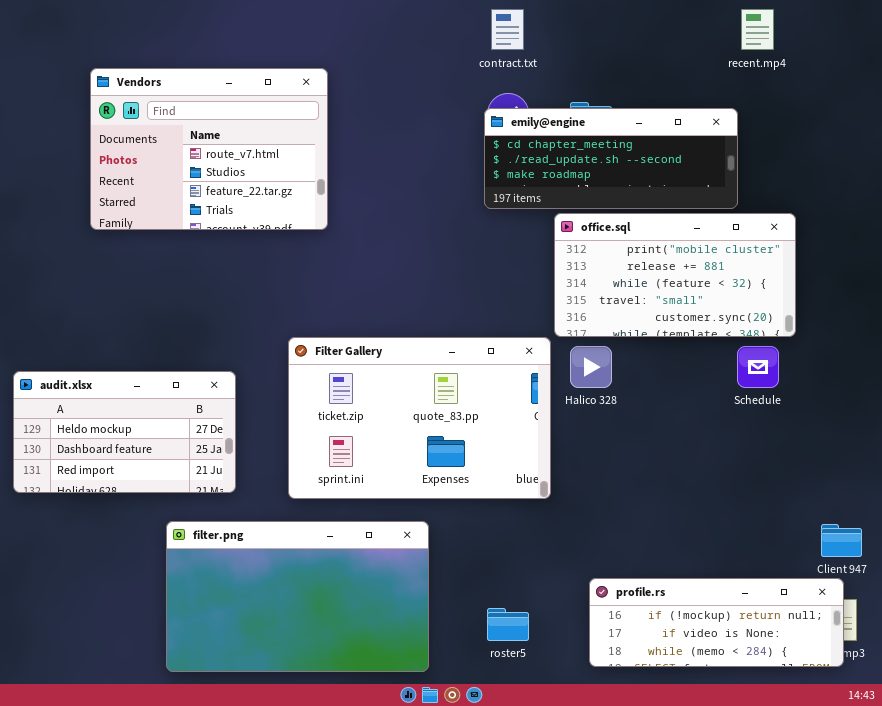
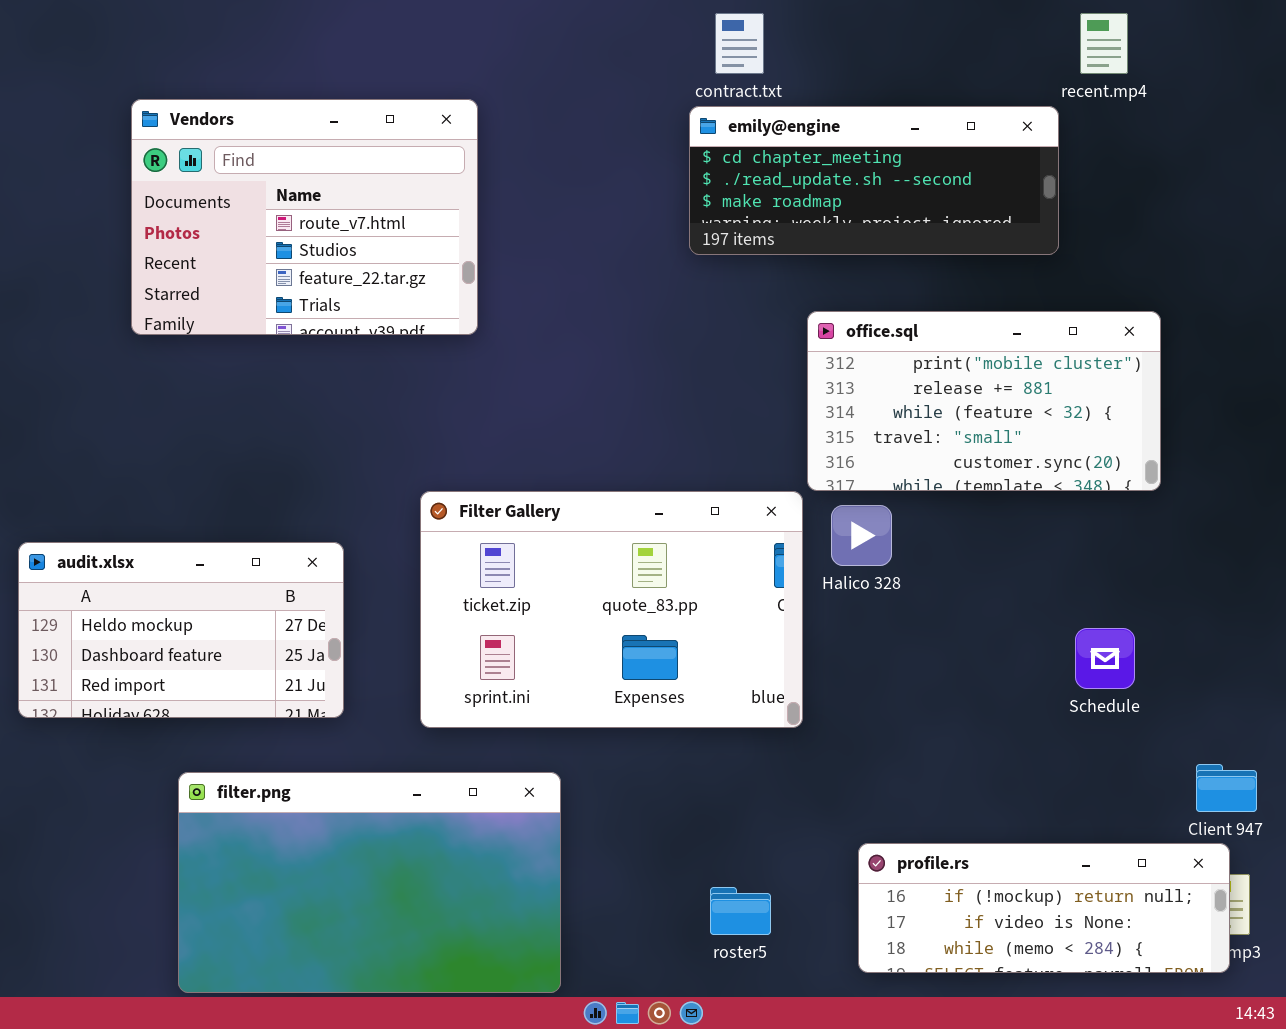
emily@engine: [484,108,738,209] -> [689,106,1059,255], moved
Schedule: [737,346,779,388] -> [1075,628,1135,689], moved
filter.png: [166,521,429,672] -> [178,772,561,993], moved

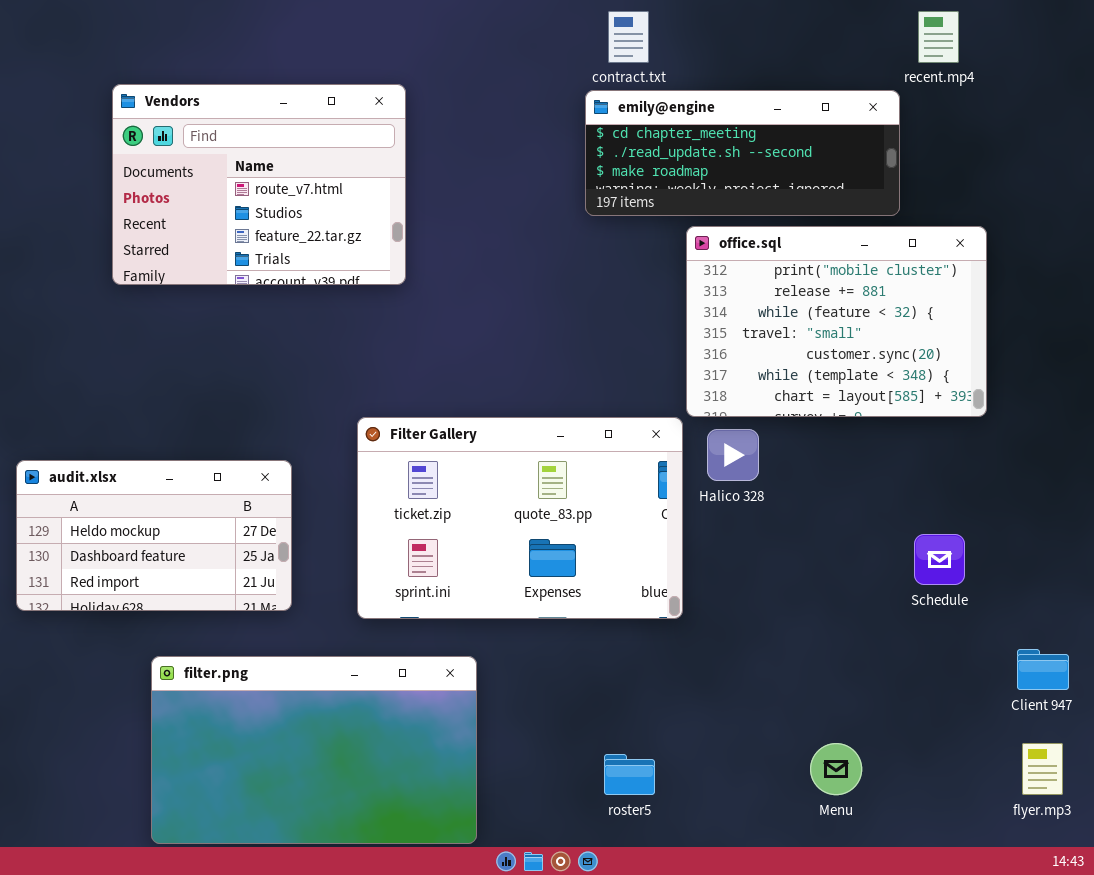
office.sql: [807,311,1161,491] -> [686,226,987,417], resized
profile.rs: [858,843,1230,973] -> none, closed

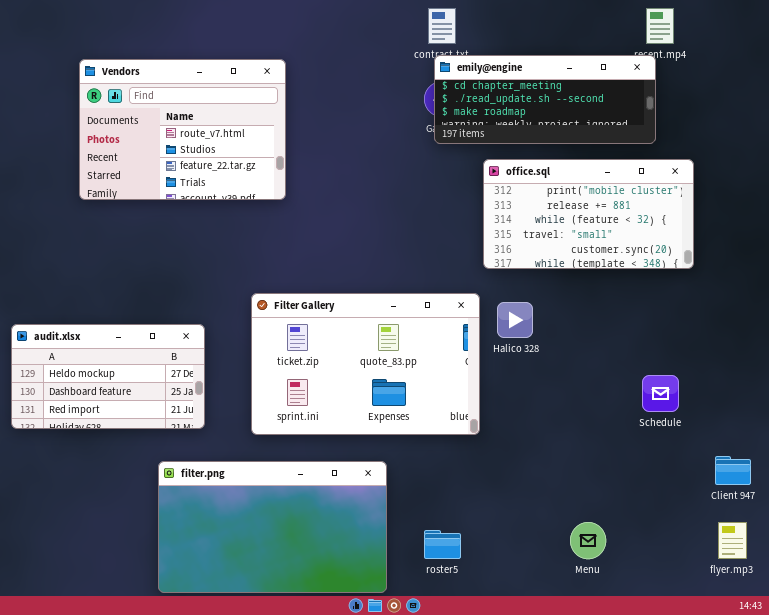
emily@engine: [585,90,900,216] -> [434,55,656,144], moved
office.sql: [686,226,987,417] -> [483,159,694,269], resized
filter.png: [151,656,477,844] -> [158,461,387,593], moved

